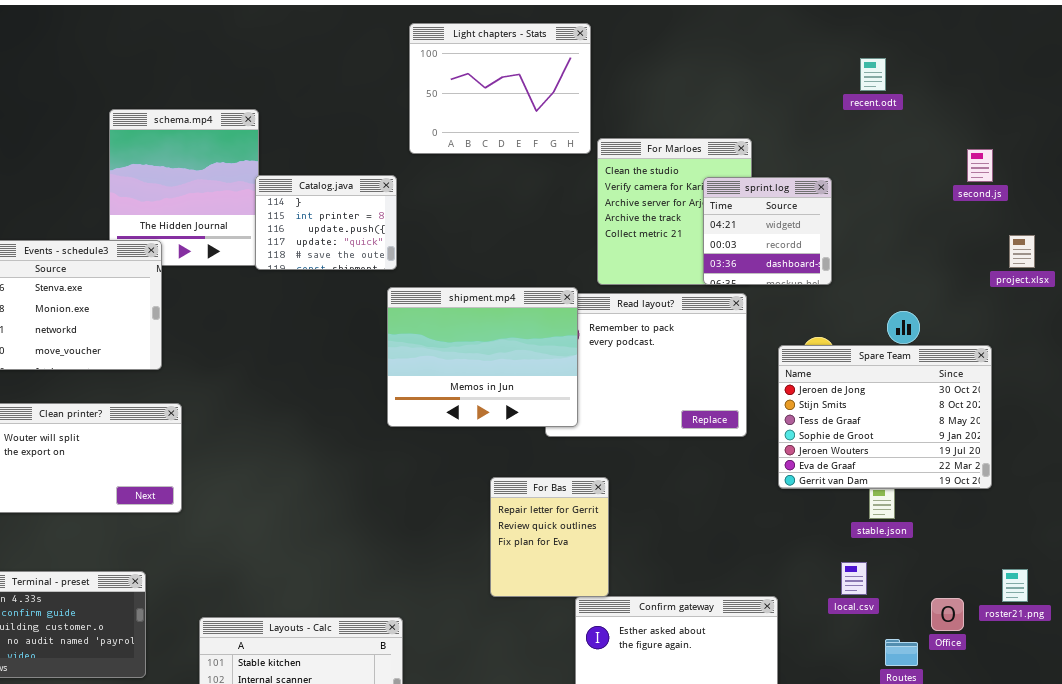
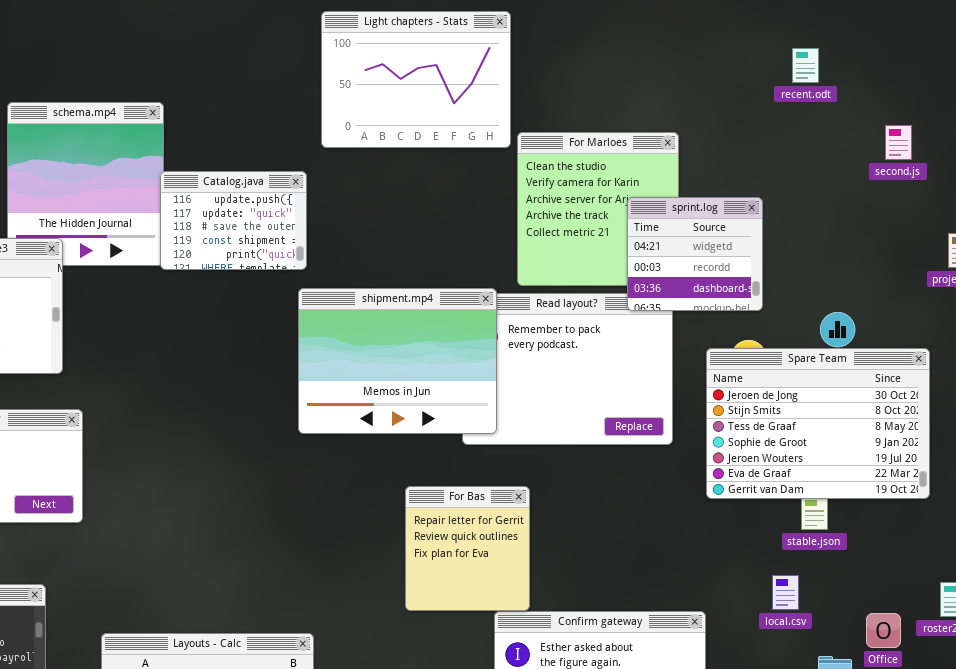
second.js: [967,149,993,182] -> [885,125,912,160], moved
Catalog.java: [255,175,397,270] -> [160,171,307,270], scrolled down 2 rows
sprint.log: [703,177,832,285] -> [627,197,763,311], moved

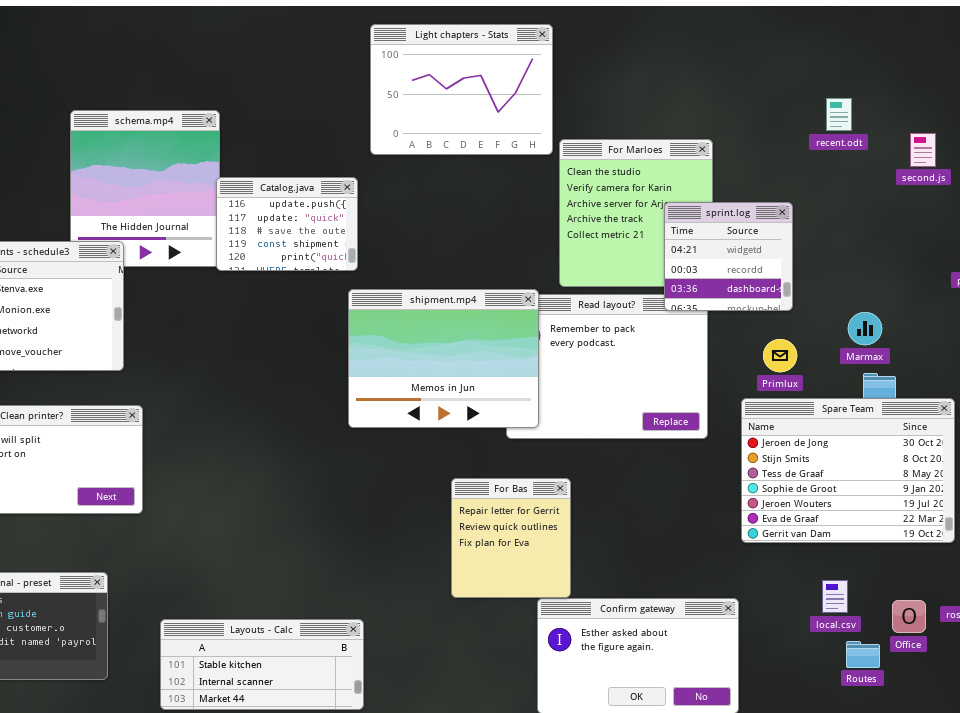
recent.odt: [792,48,819,83] -> [826,98,852,131], moved
Spare Team: [706,348,930,499] -> [741,398,955,543], moved
local.csv: [772,575,799,610] -> [822,580,848,613], moved

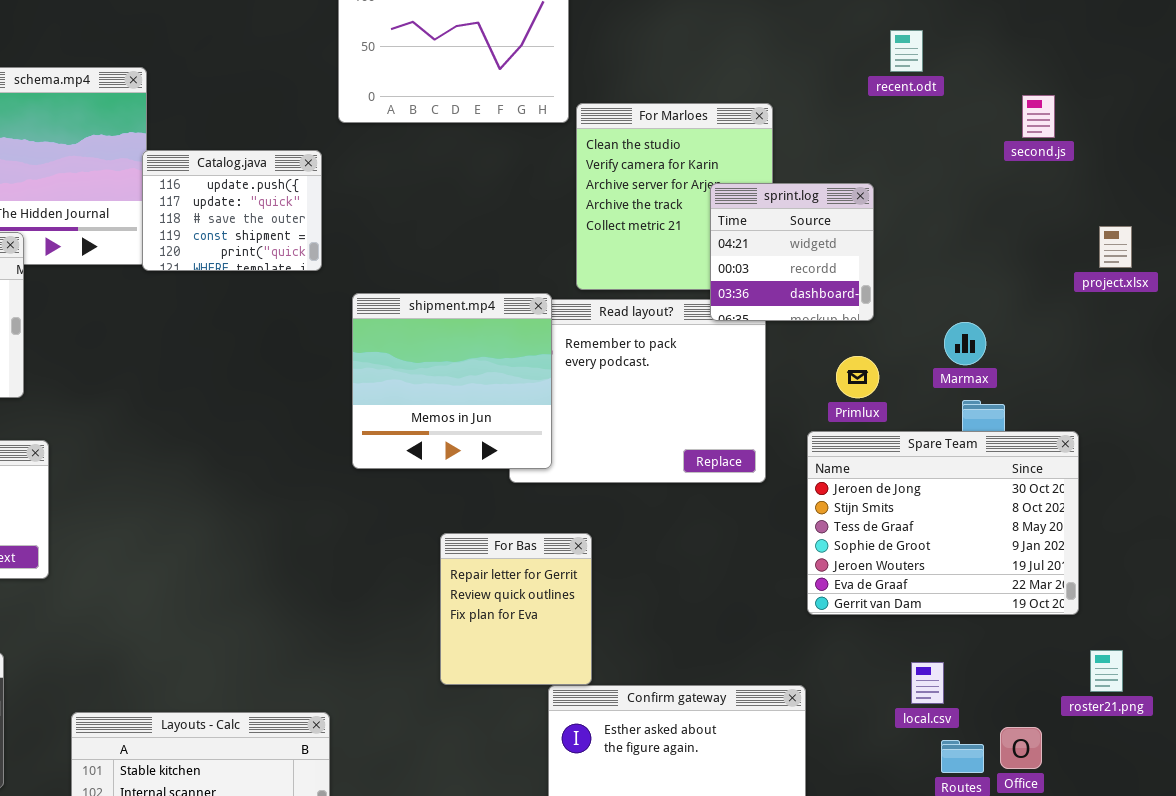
recent.odt: [826,98,852,131] -> [890,30,923,72], moved
shipment.mp4: [348,289,539,428] -> [352,293,552,469], resized
Office: [892,600,926,633] -> [1000,727,1042,769], moved

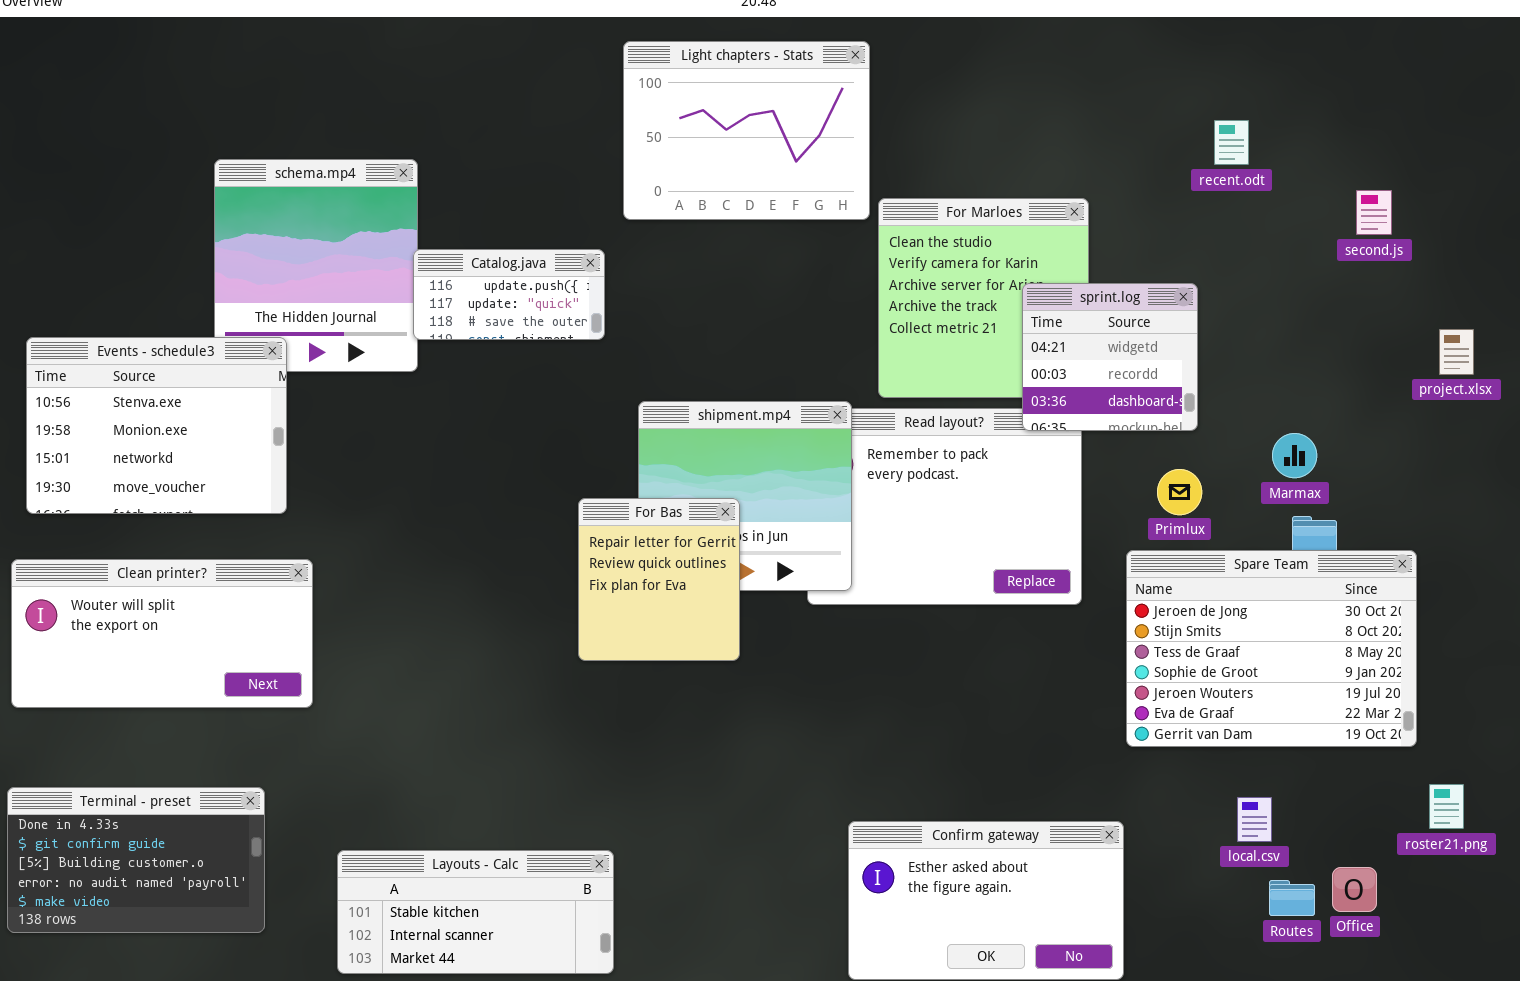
Catalog.java: [142,150,322,271] -> [413,249,605,340], resized
For Bas: [440,533,592,685] -> [578,498,740,661], moved

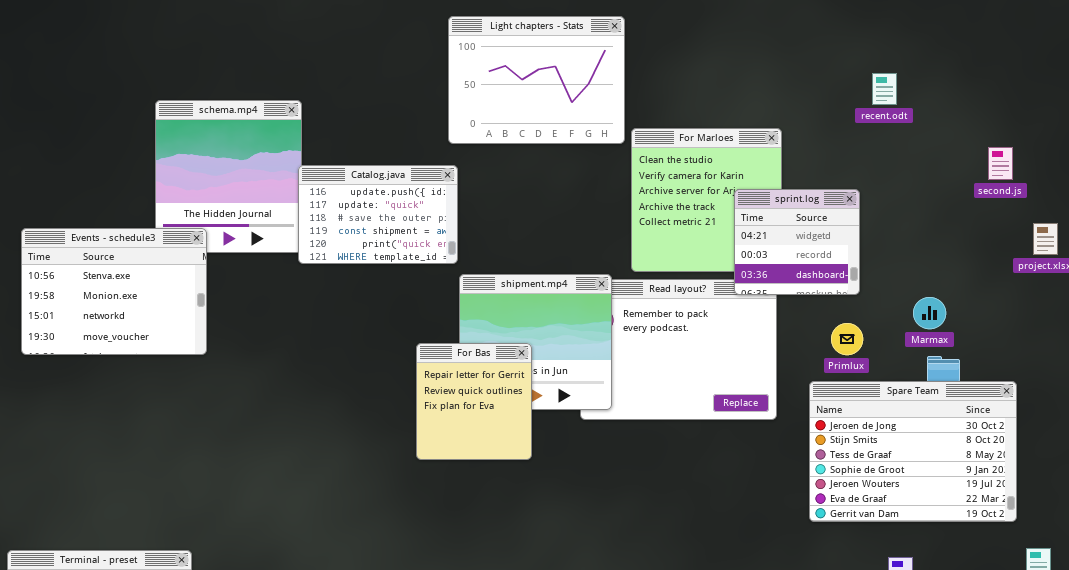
second.js: [1356,190,1392,235] -> [988,147,1013,180], moved
Catalog.java: [413,249,605,340] -> [298,165,458,264], resized
Clean printer?: [11,559,313,708] -> none, closed

